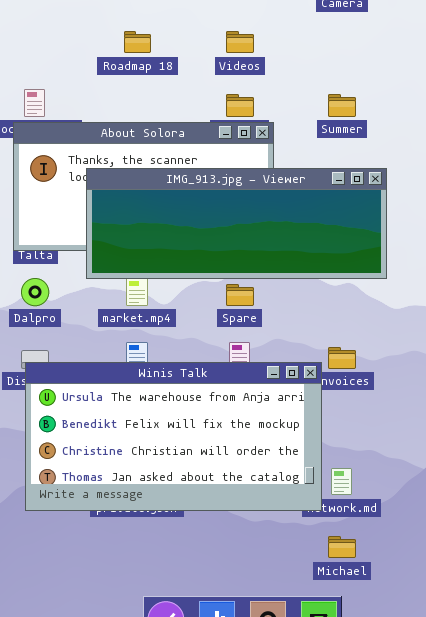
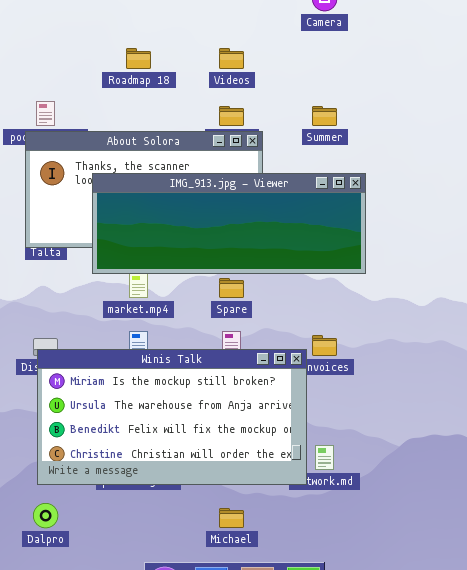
Dalpro: [21,278,49,306] -> [33,503,58,528], moved
Winis Talk: [25,362,322,511] -> [37,349,307,485], scrolled up 1 row
Michael: [328,536,356,558] -> [219,508,244,528], moved

